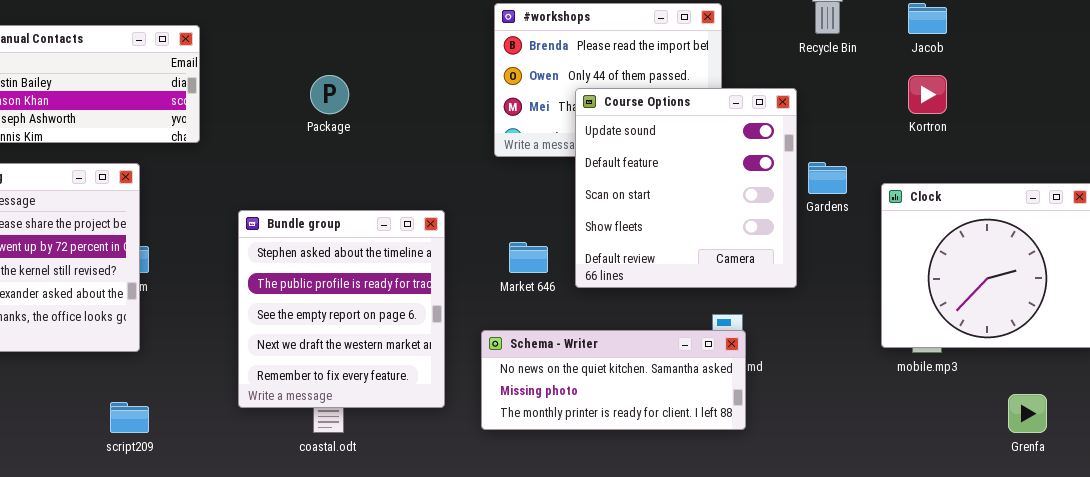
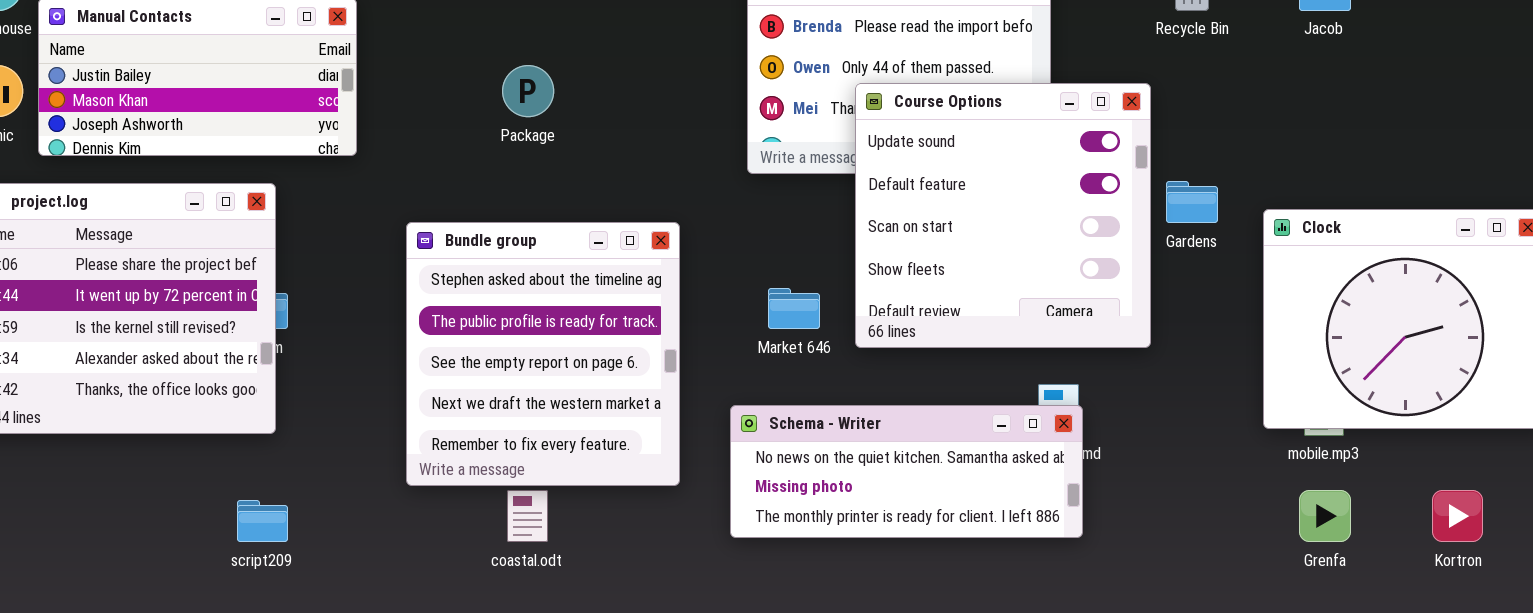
Kortron: [908,75,947,114] -> [1432,490,1483,542], moved
Bundle group: [238,210,445,408] -> [406,222,680,486], moved
Grenfa: [1008,394,1047,433] -> [1299,490,1351,542], moved

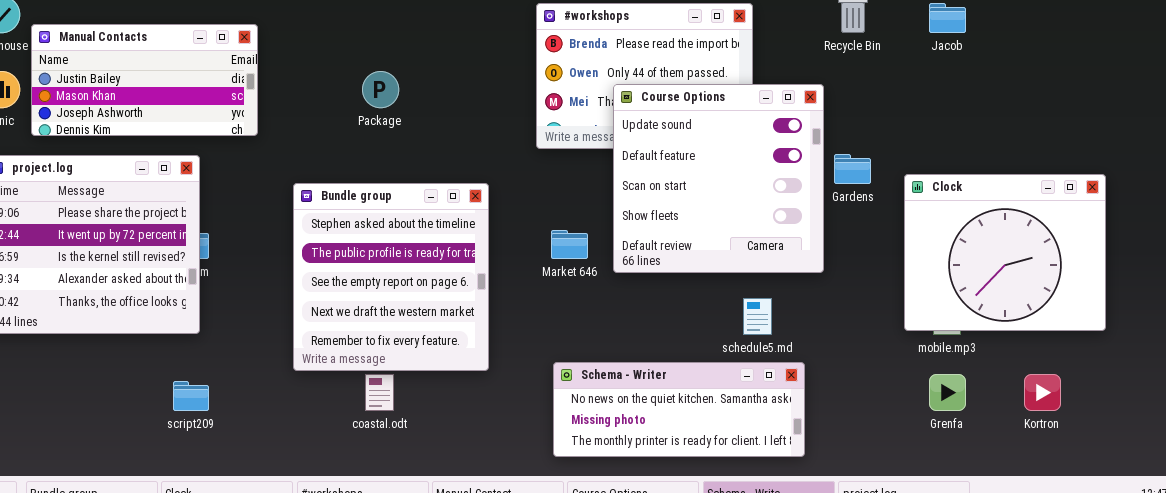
Schema - Writer: [730,405,1083,538] -> [553,362,805,457], moved

